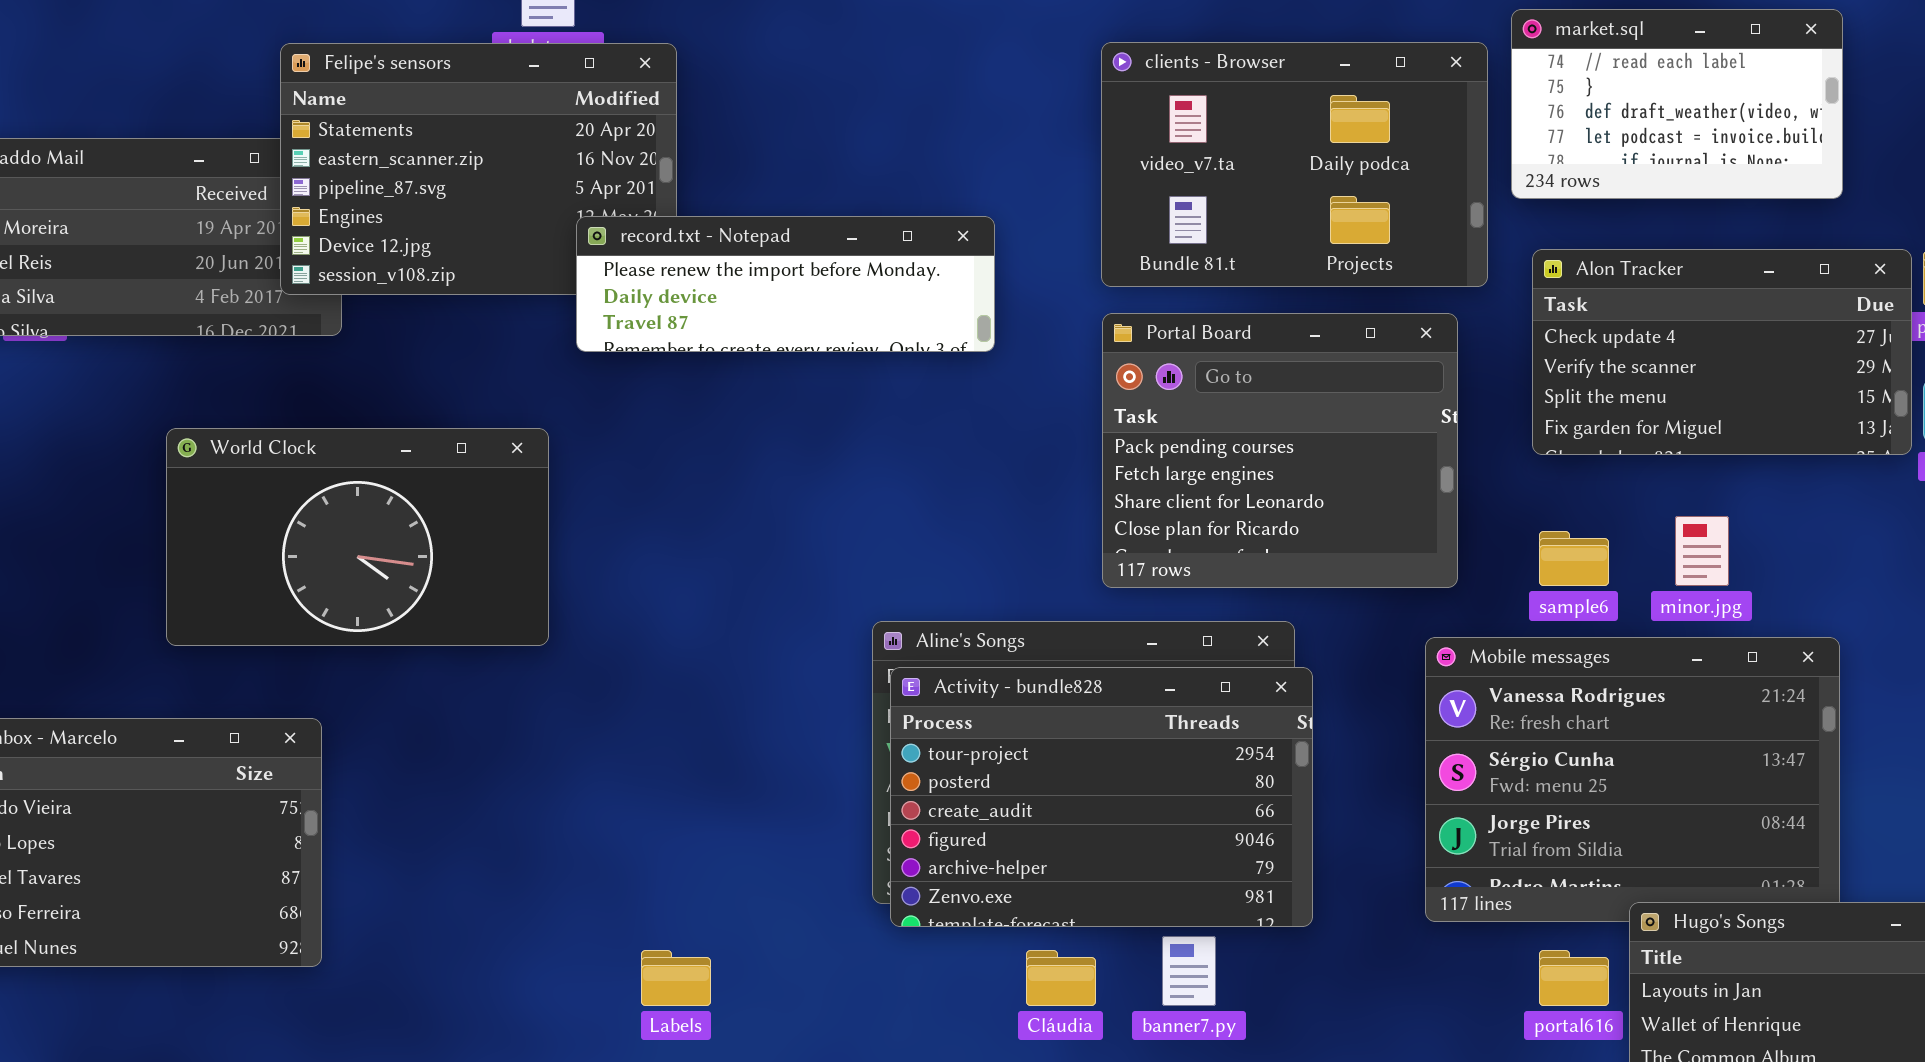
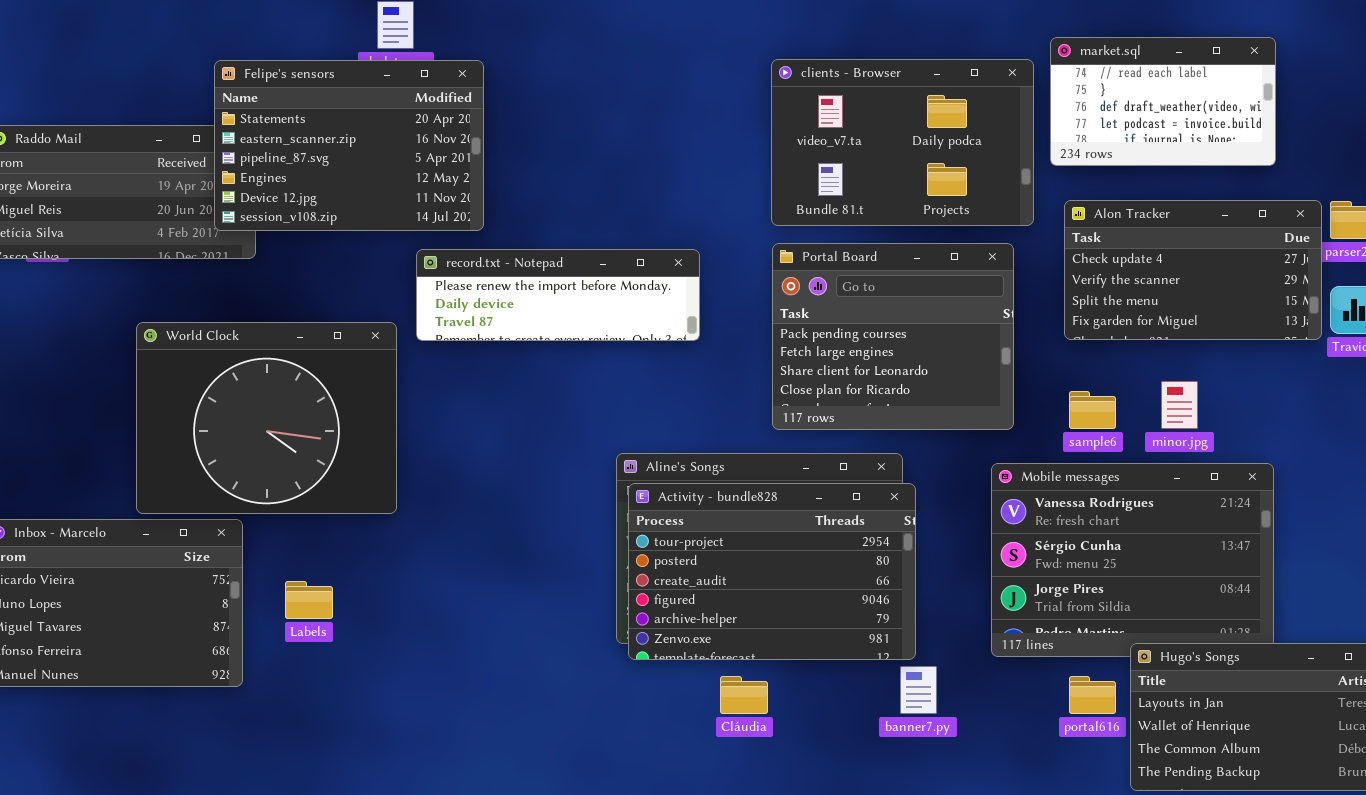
record.txt - Notepad: [576,216,995,352] -> [416,249,700,341], moved
World Clock: [166,428,549,646] -> [136,322,397,514], resized
banner7.py: [1162,936,1216,1006] -> [900,666,937,714], moved
Labels: [641,950,711,1006] -> [285,581,333,619], moved

